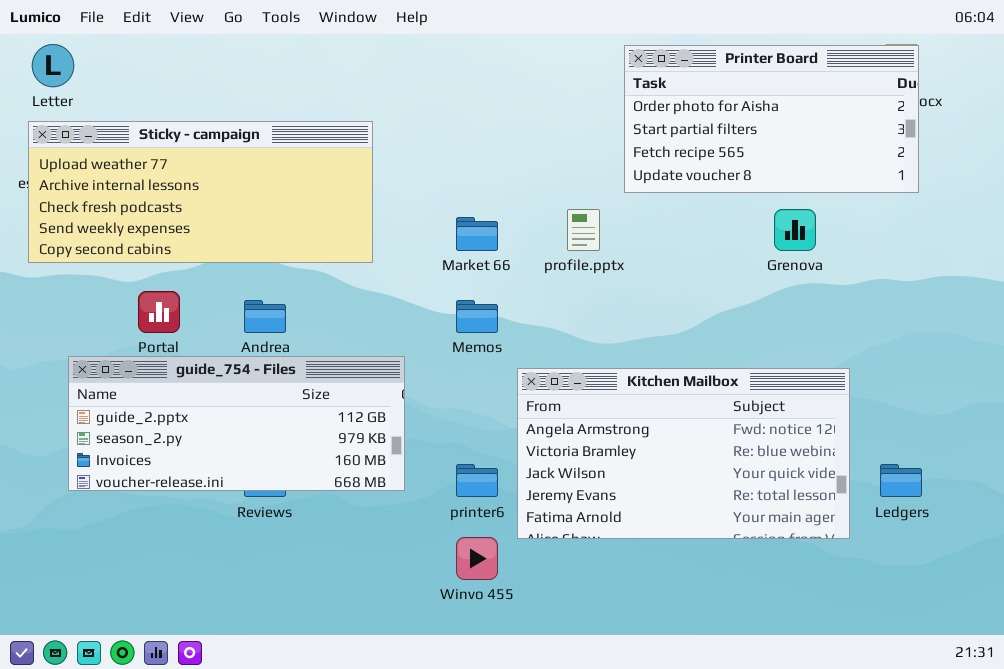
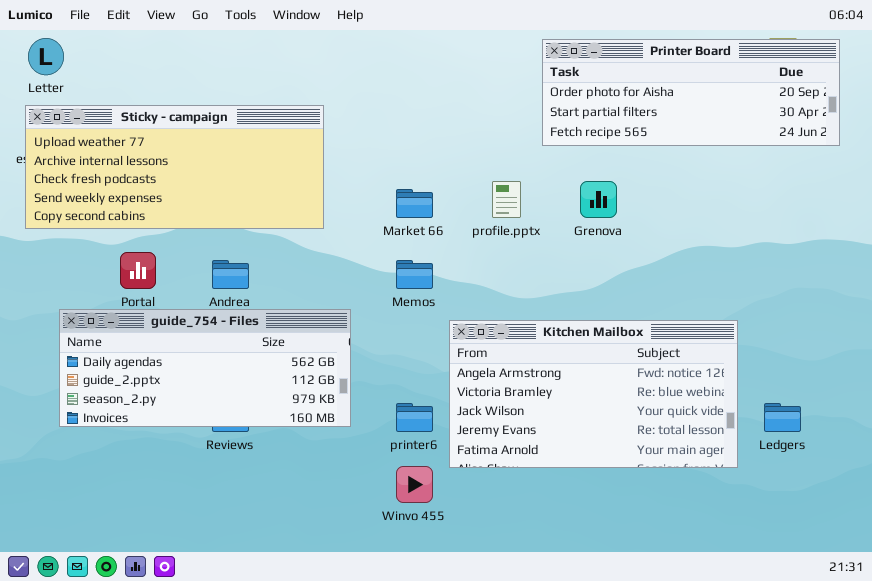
Printer Board: [624,45,919,193] -> [542,39,840,146], resized
Grenova: [774,209,816,251] -> [580,181,617,218], moved
guide_754 - Files: [68,356,405,491] -> [59,309,351,427], scrolled up 1 row

